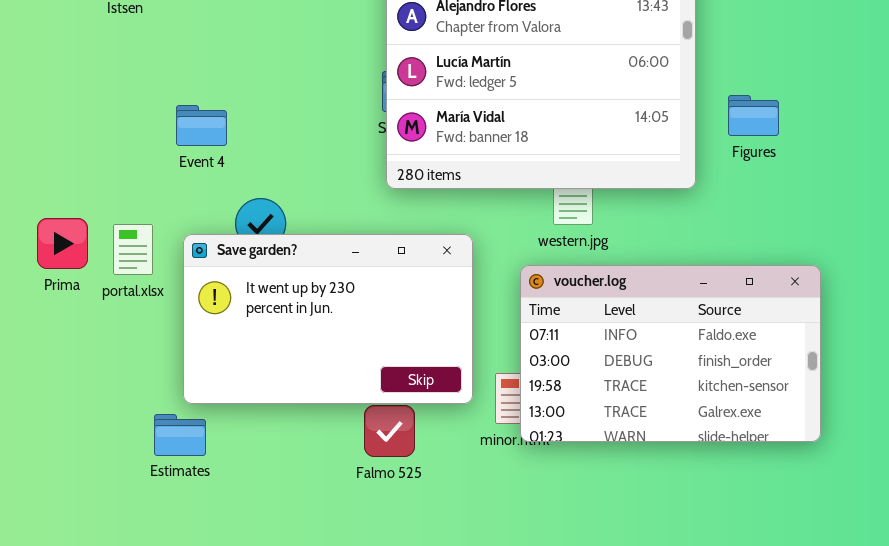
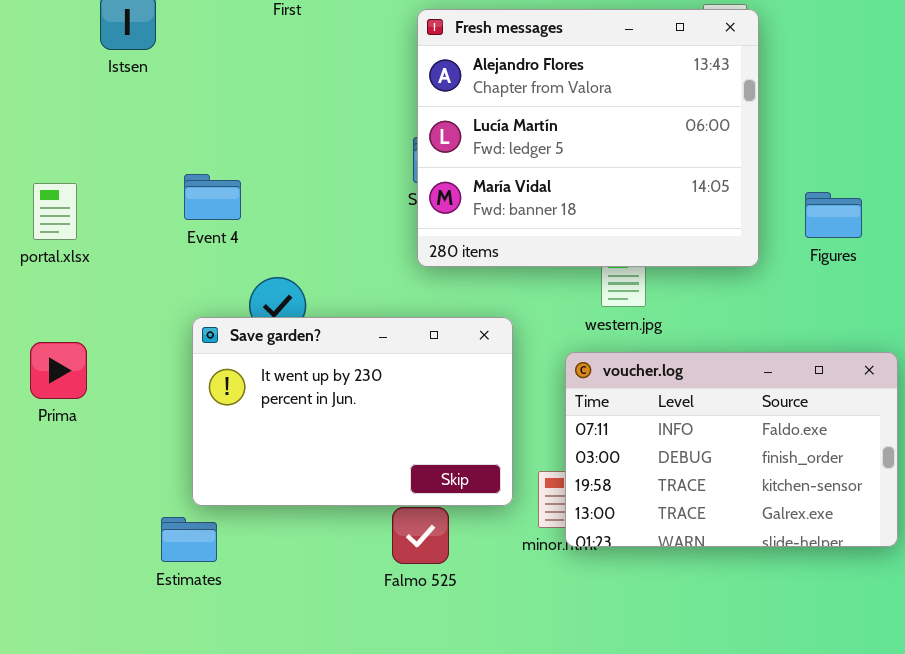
Figures: [728,95,779,136] -> [805,192,862,238], moved
Prima: [37,218,88,269] -> [30,342,87,399], moved
portal.xlsx: [113,224,153,275] -> [33,183,77,240], moved

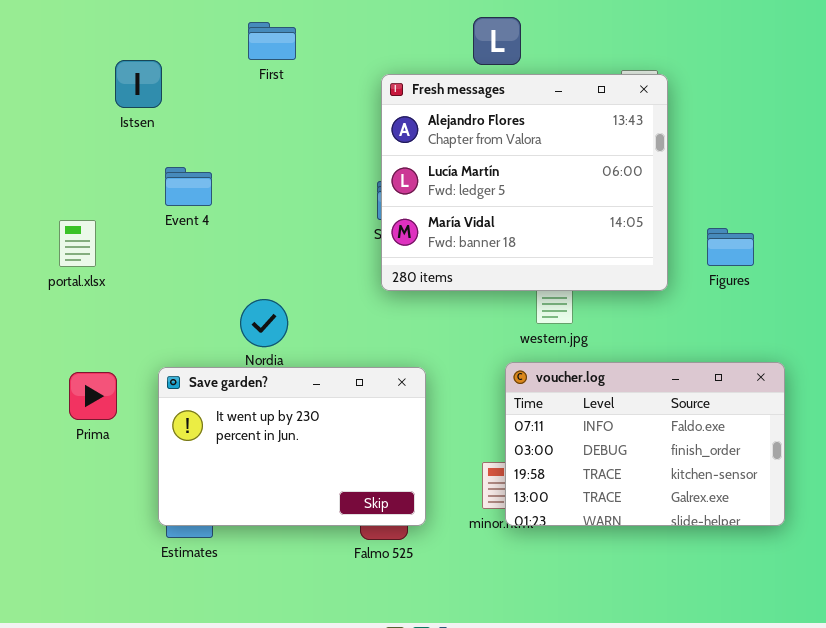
Event 4: [184,174,241,220] -> [165,167,212,206], moved
Save garden?: [192,317,513,506] -> [158,367,426,526], moved
Prima: [30,342,87,399] -> [69,372,117,420], moved

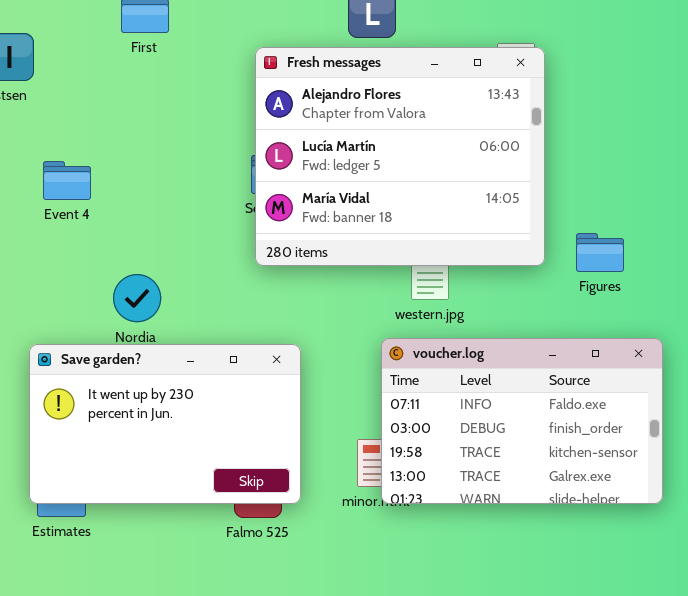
Event 4: [165,167,212,206] -> [43,161,91,200], moved
Figures: [707,228,754,266] -> [576,233,624,272], moved

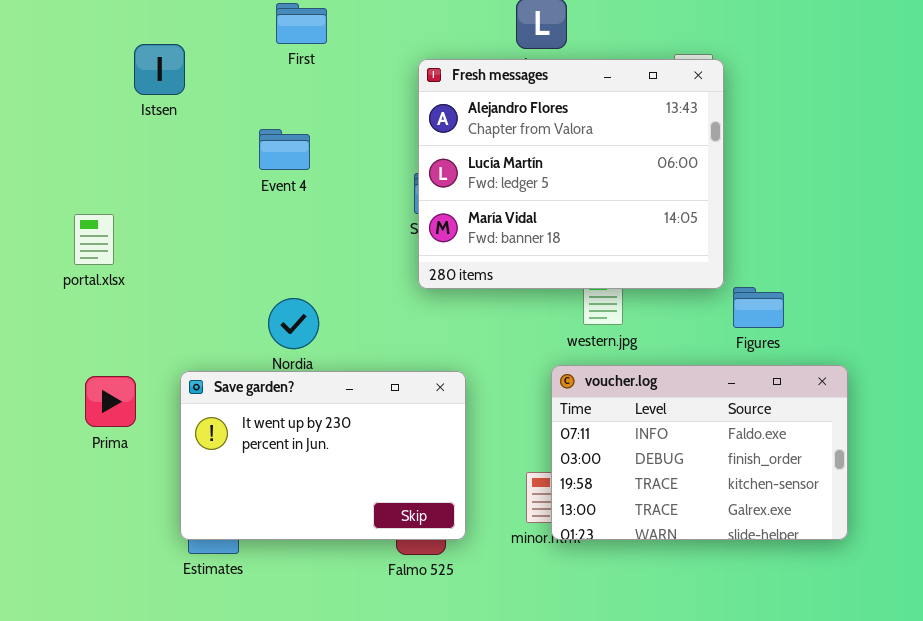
Event 4: [43,161,91,200] -> [259,129,310,170], moved
Figures: [576,233,624,272] -> [733,287,784,328], moved

